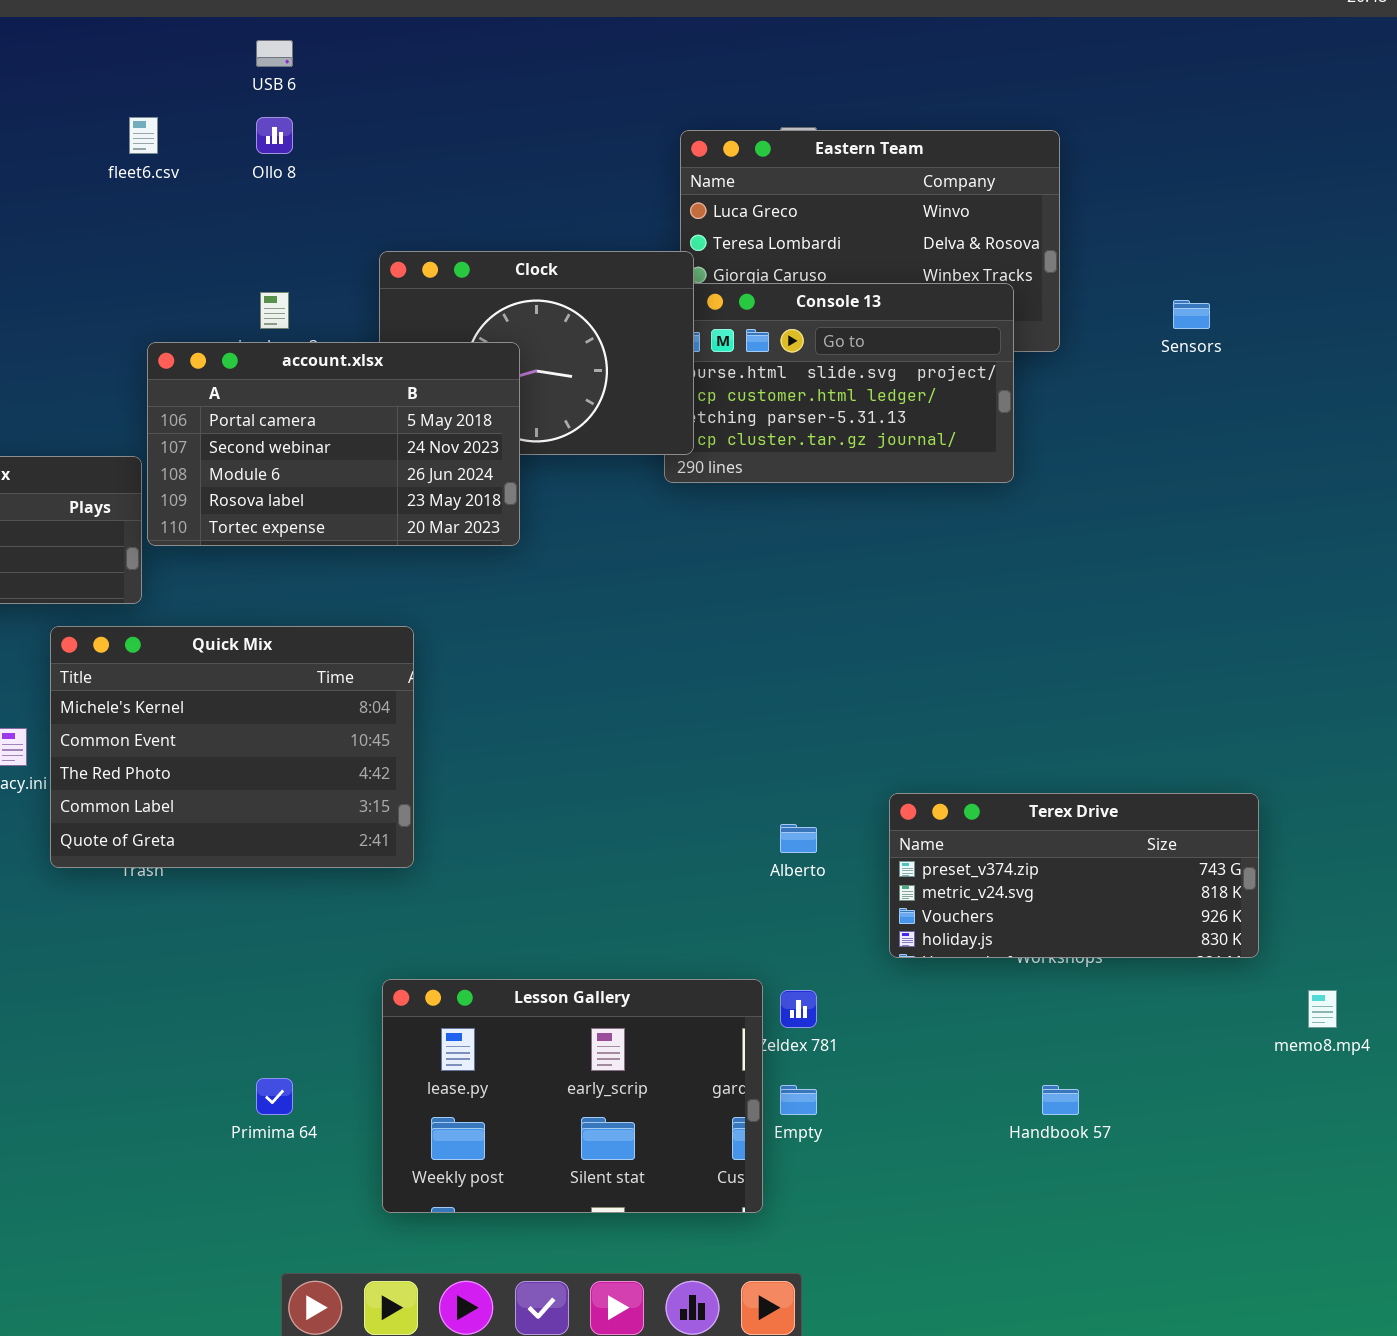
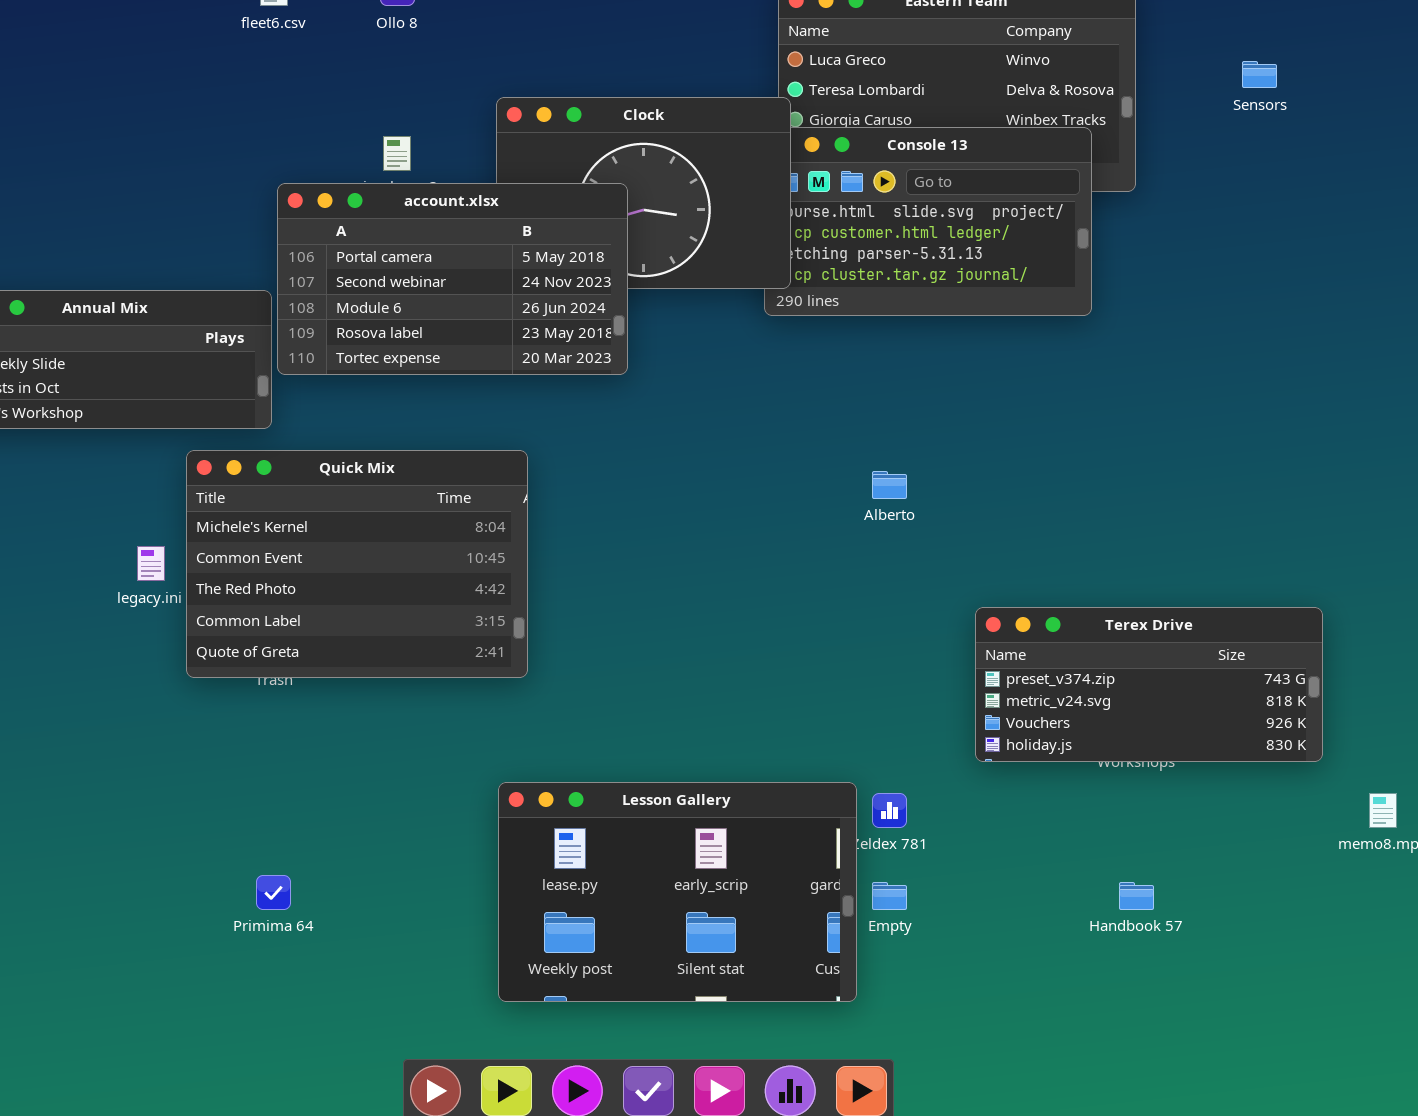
Sensors: [1173,300,1210,329] -> [1242,61,1277,88], moved
Alberto: [780,824,817,853] -> [872,471,907,499], moved
Primima 64: [256,1078,293,1115] -> [256,875,291,910], moved

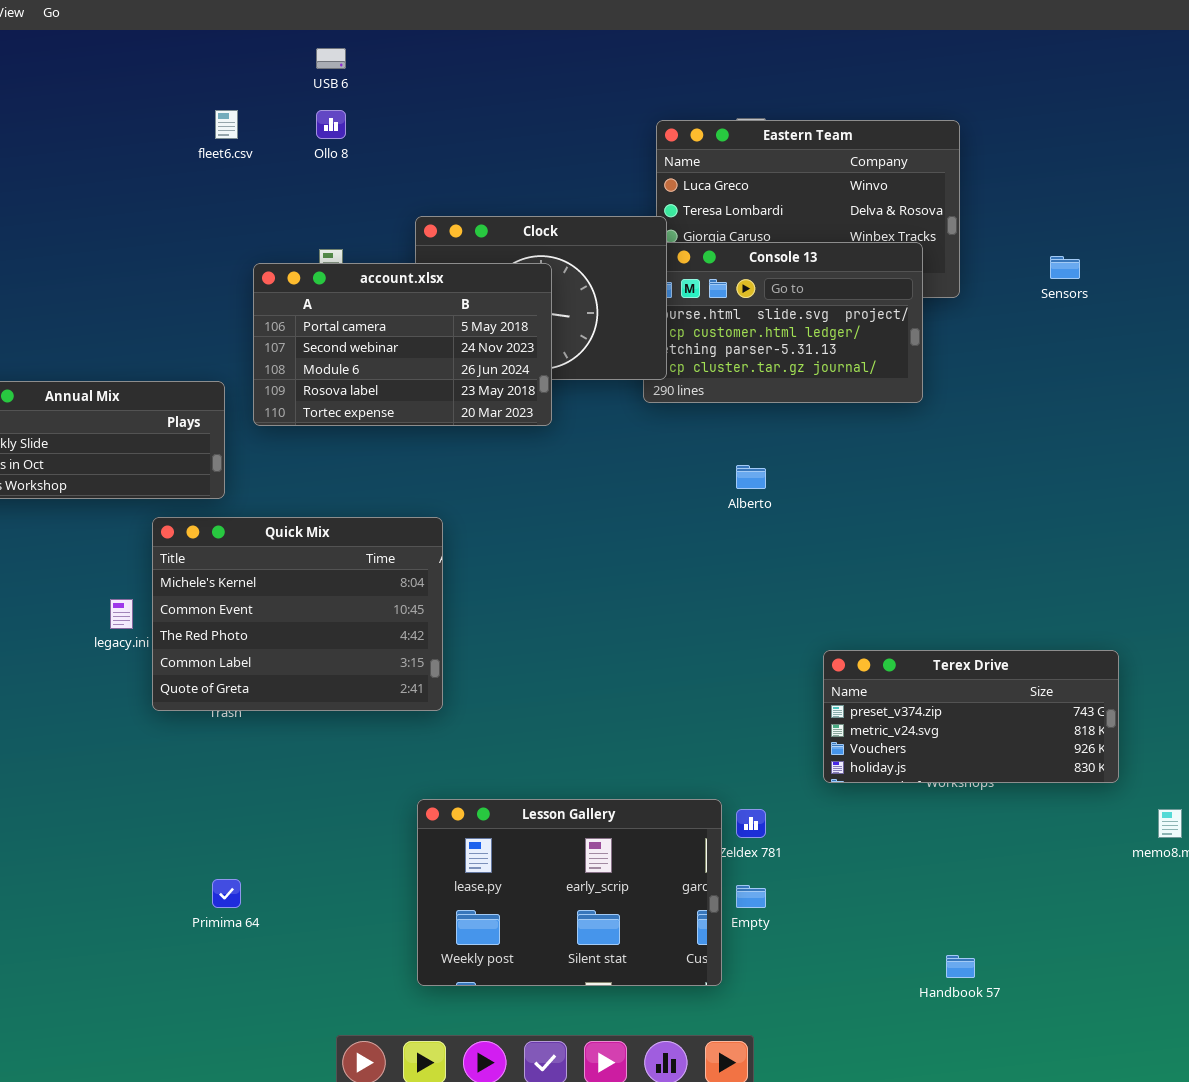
Sensors: [1242,61,1277,88] -> [1050,256,1080,279], moved
account.xlsx: [277,183,628,375] -> [253,263,552,426], moved
Alberto: [872,471,907,499] -> [736,465,766,489], moved
Handbook 57: [1119,882,1154,910] -> [946,955,975,978], moved

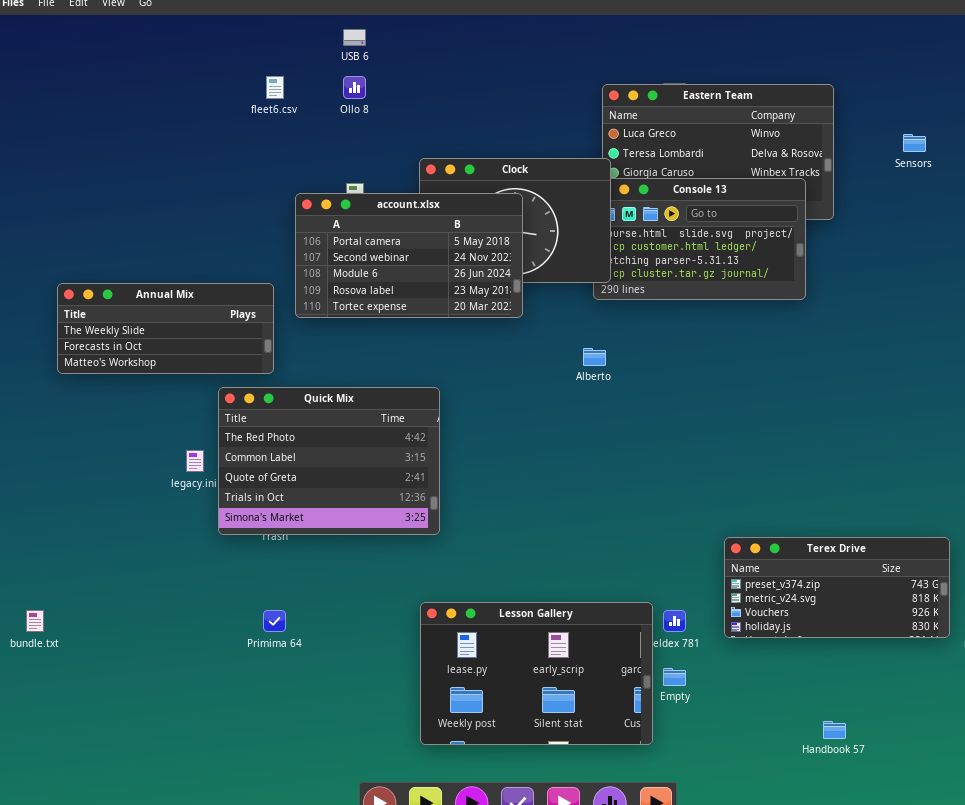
Sensors: [1050,256,1080,279] -> [903,134,926,152], moved
Alberto: [736,465,766,489] -> [583,348,606,366], moved
Quick Mix: [152,517,443,711] -> [218,387,440,535], scrolled down 2 rows
Terex Drive: [823,650,1119,783] -> [724,537,950,638], moved
Primima 64: [212,879,241,908] -> [263,610,286,632], moved

